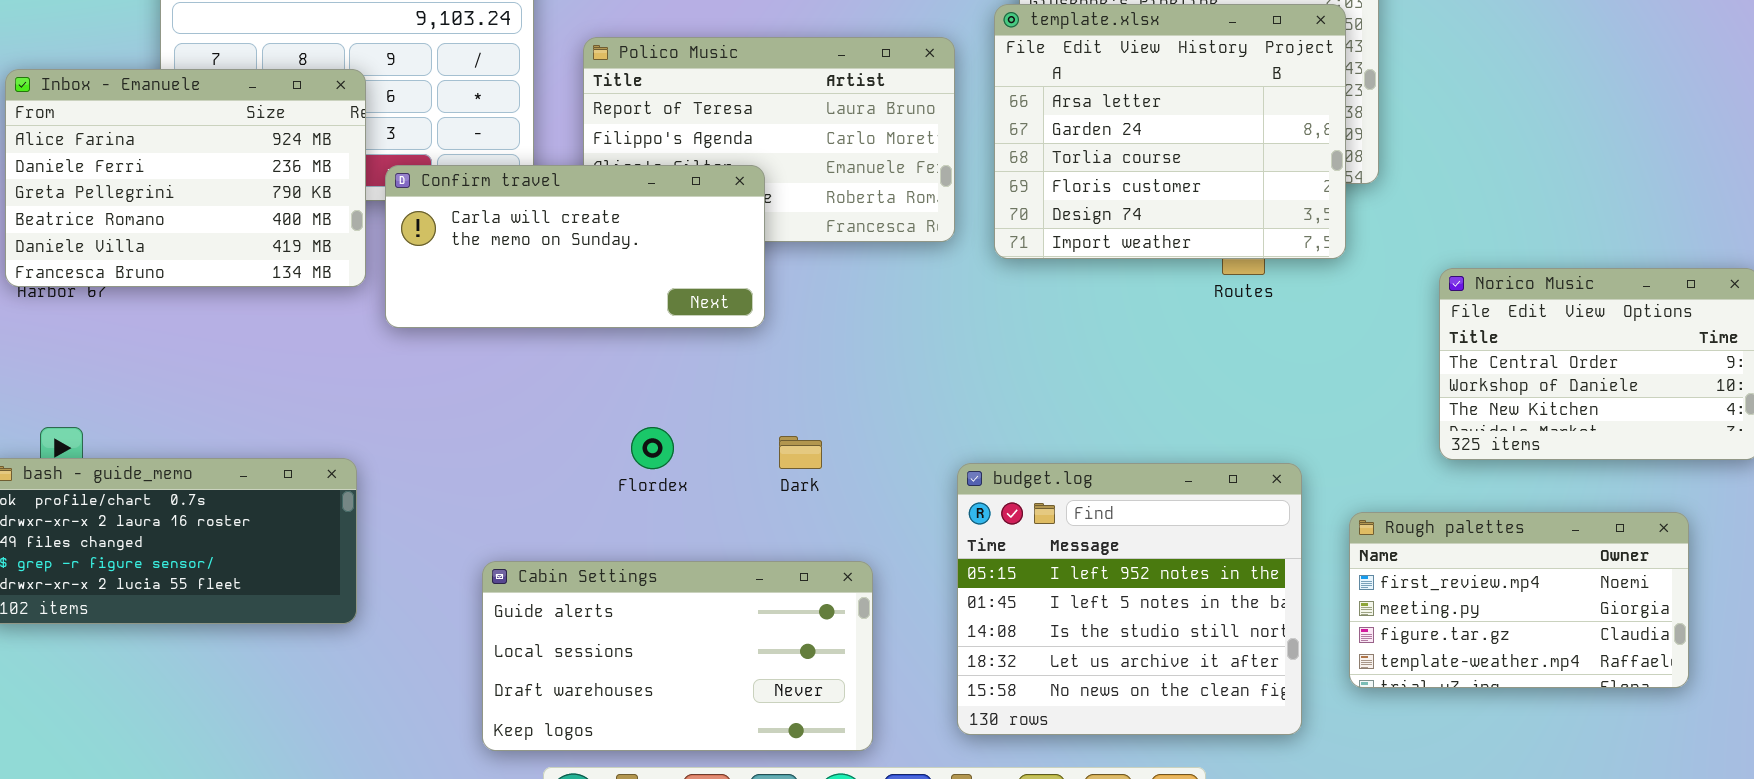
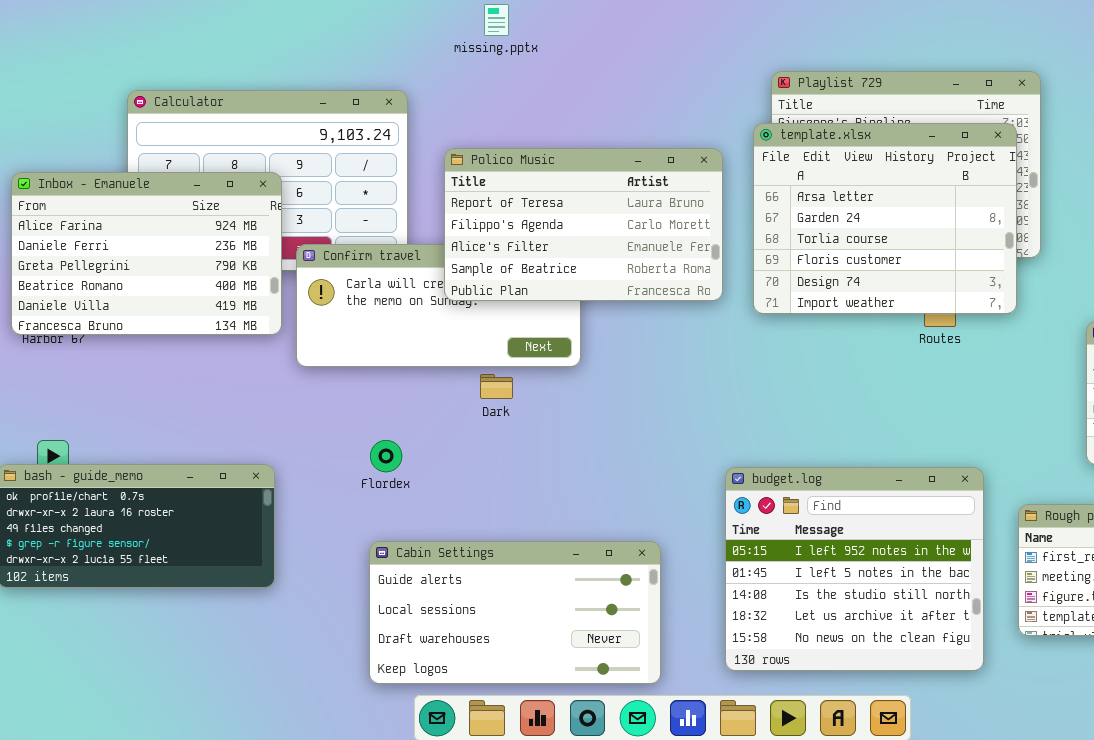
Polico Music: [583,37,955,242] -> [444,148,723,301], raised
Flordex: [631,427,674,469] -> [370,440,402,472], moved
Dark: [779,436,822,469] -> [480,374,513,399], moved

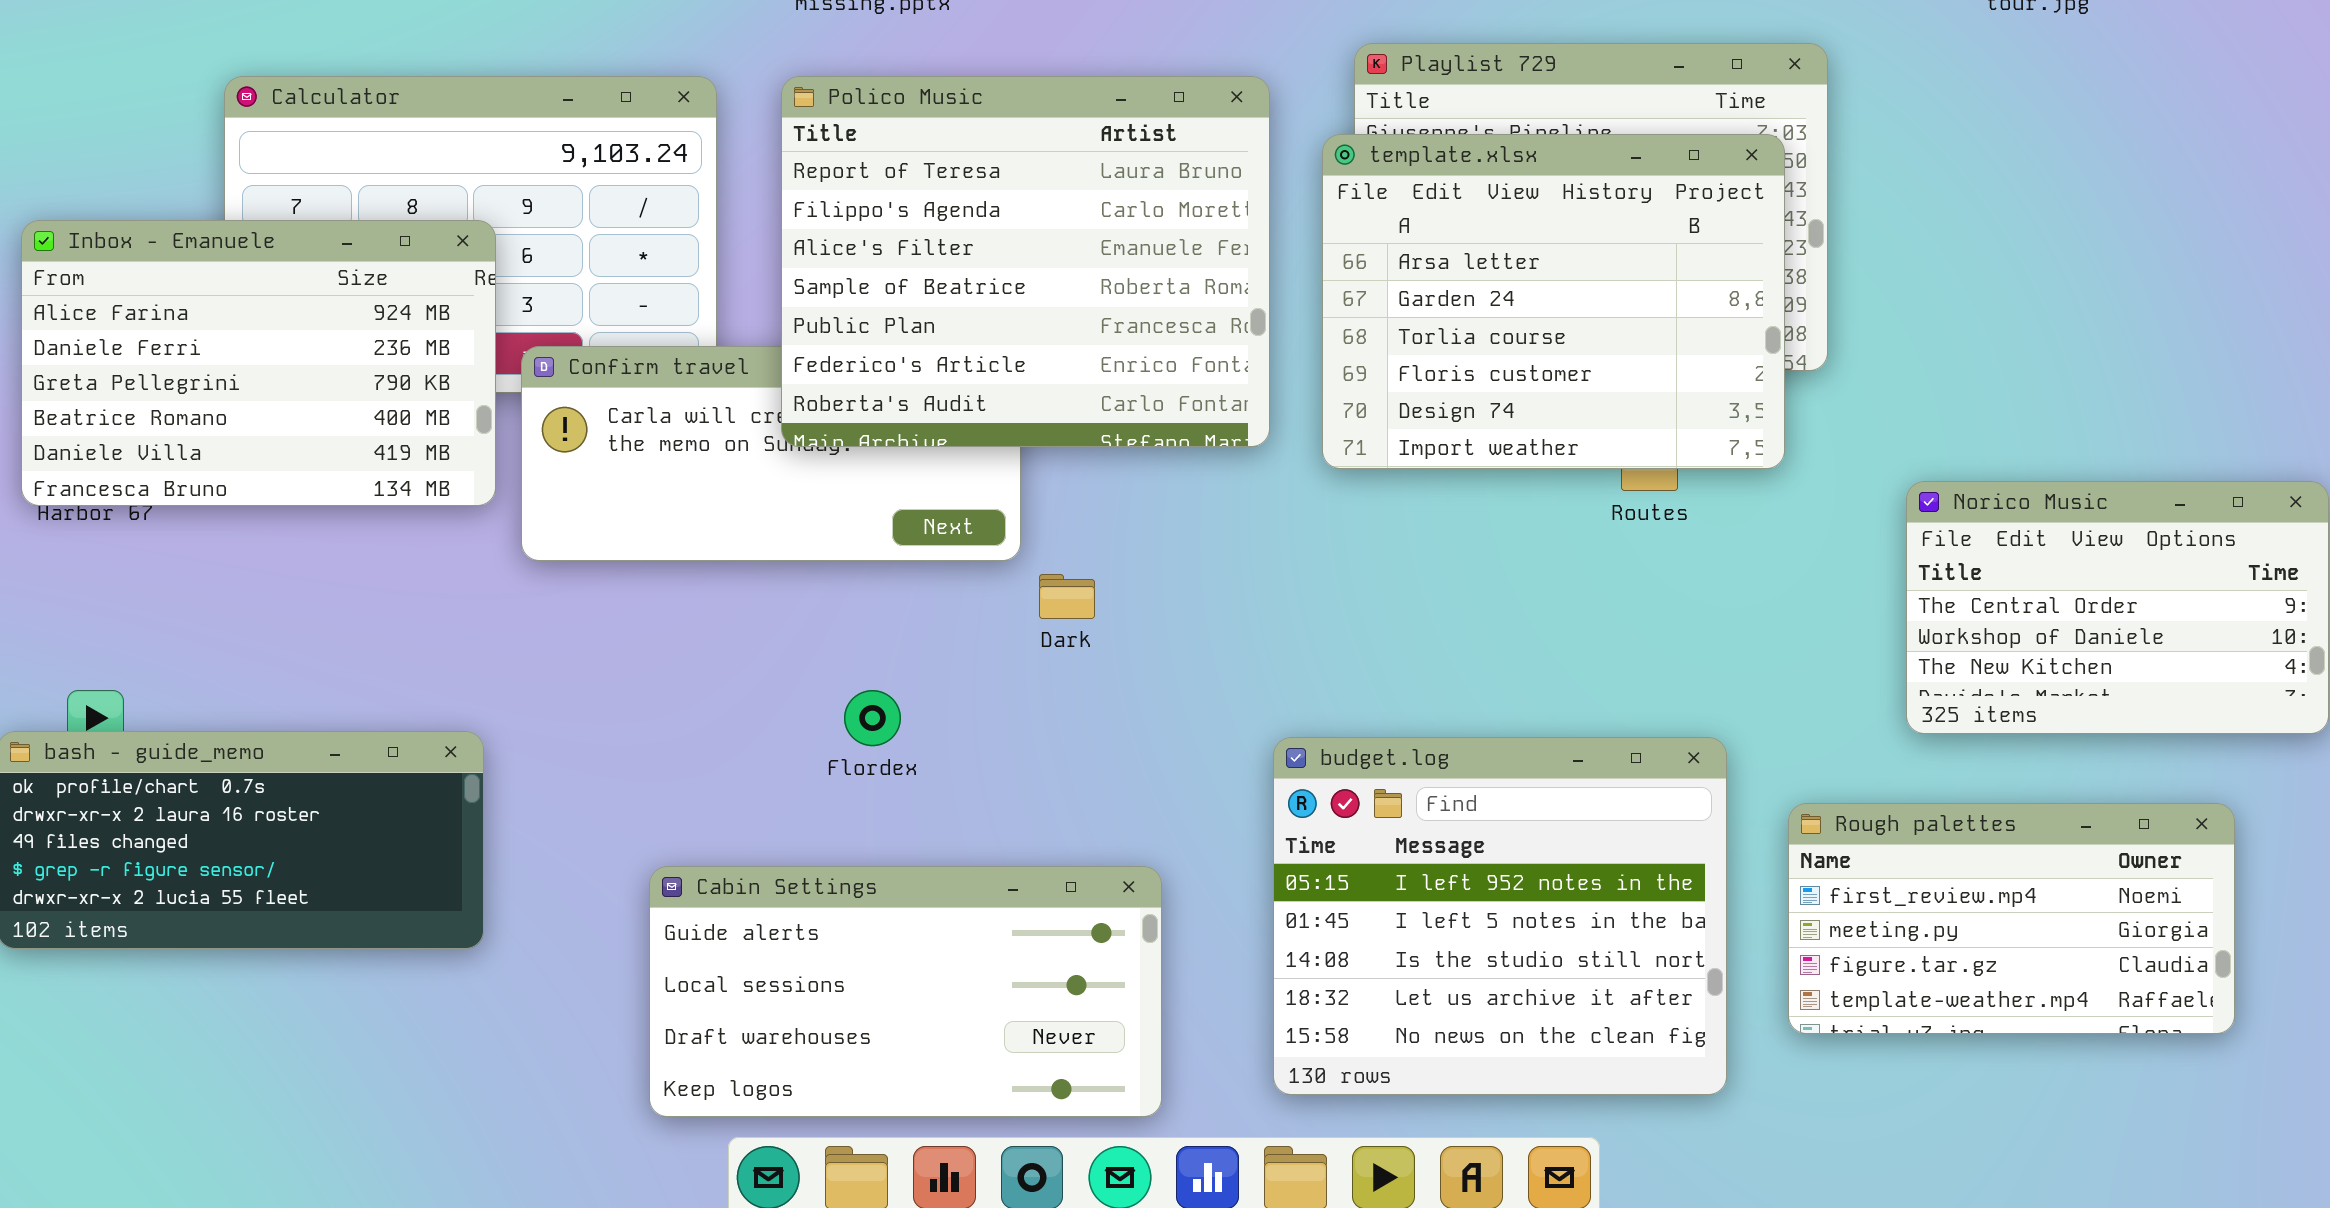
Polico Music: [444,148,723,301] -> [781,76,1270,447], resized
Dark: [480,374,513,399] -> [1039,574,1095,619], moved
Flordex: [370,440,402,472] -> [844,690,901,746], moved

